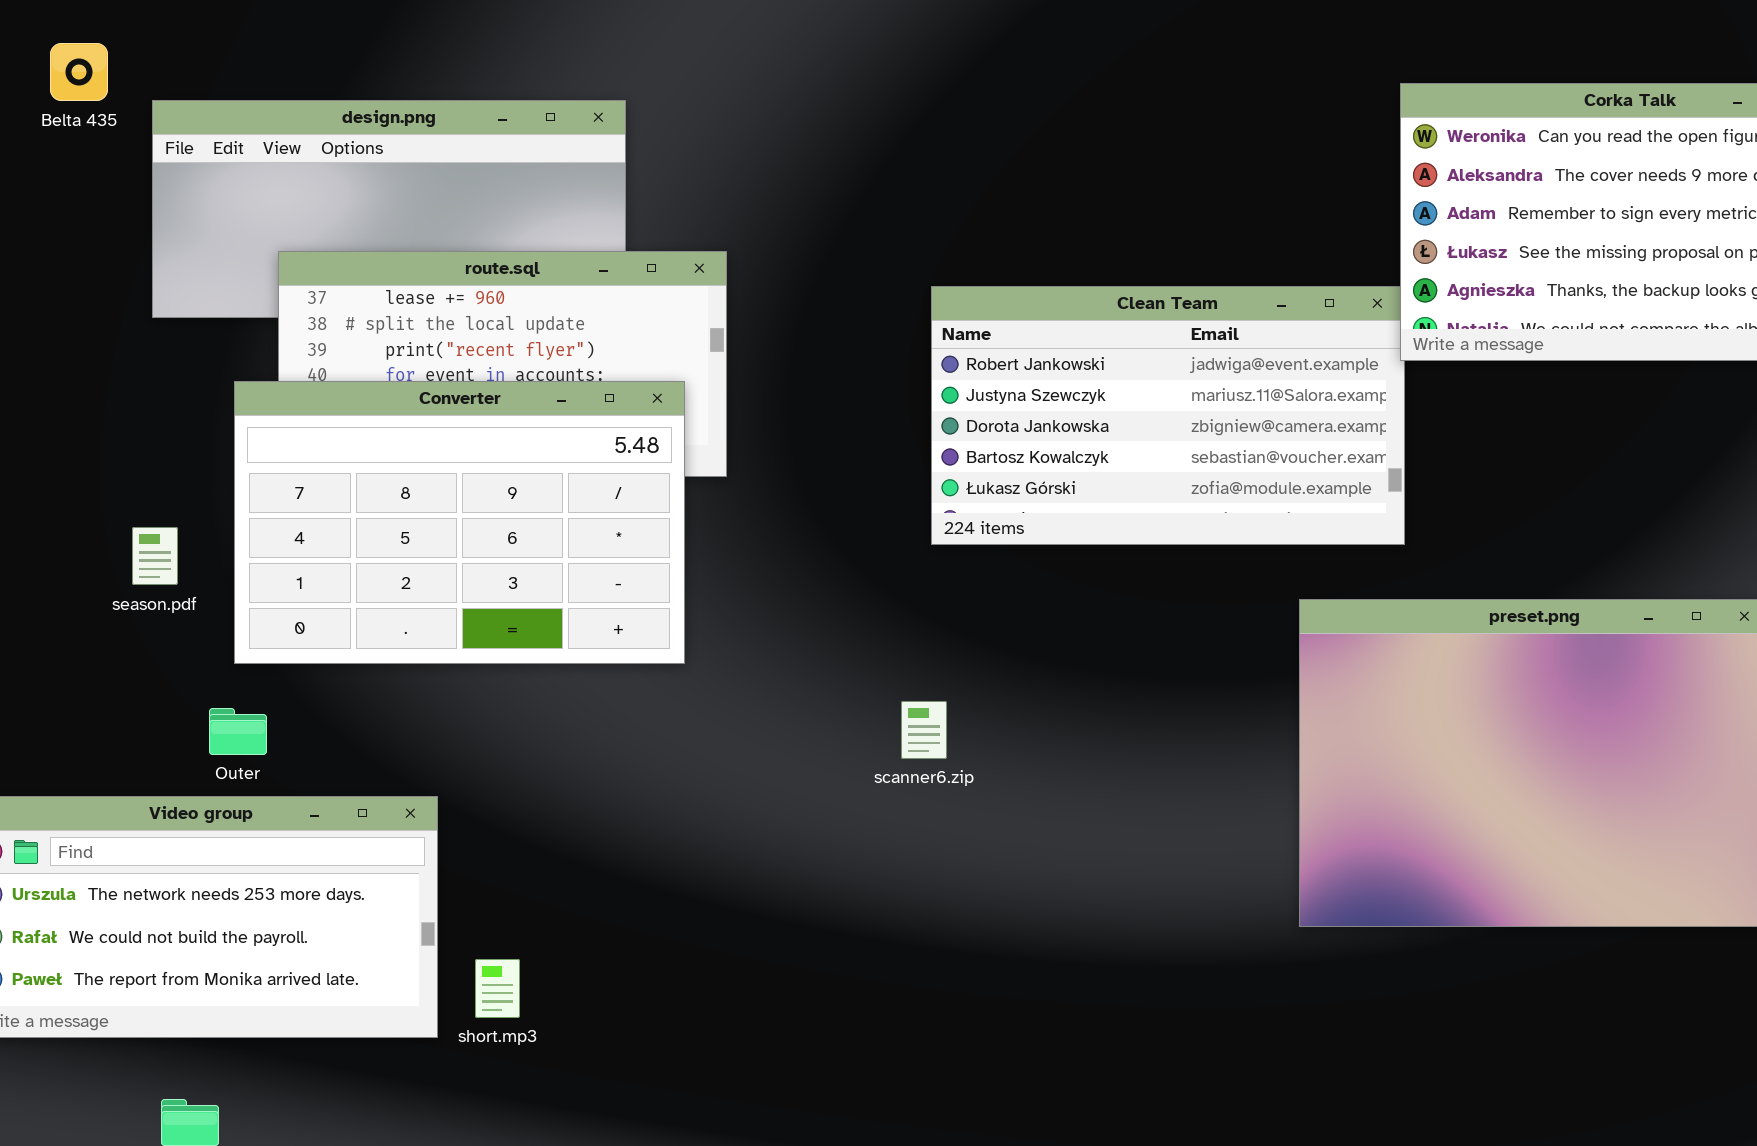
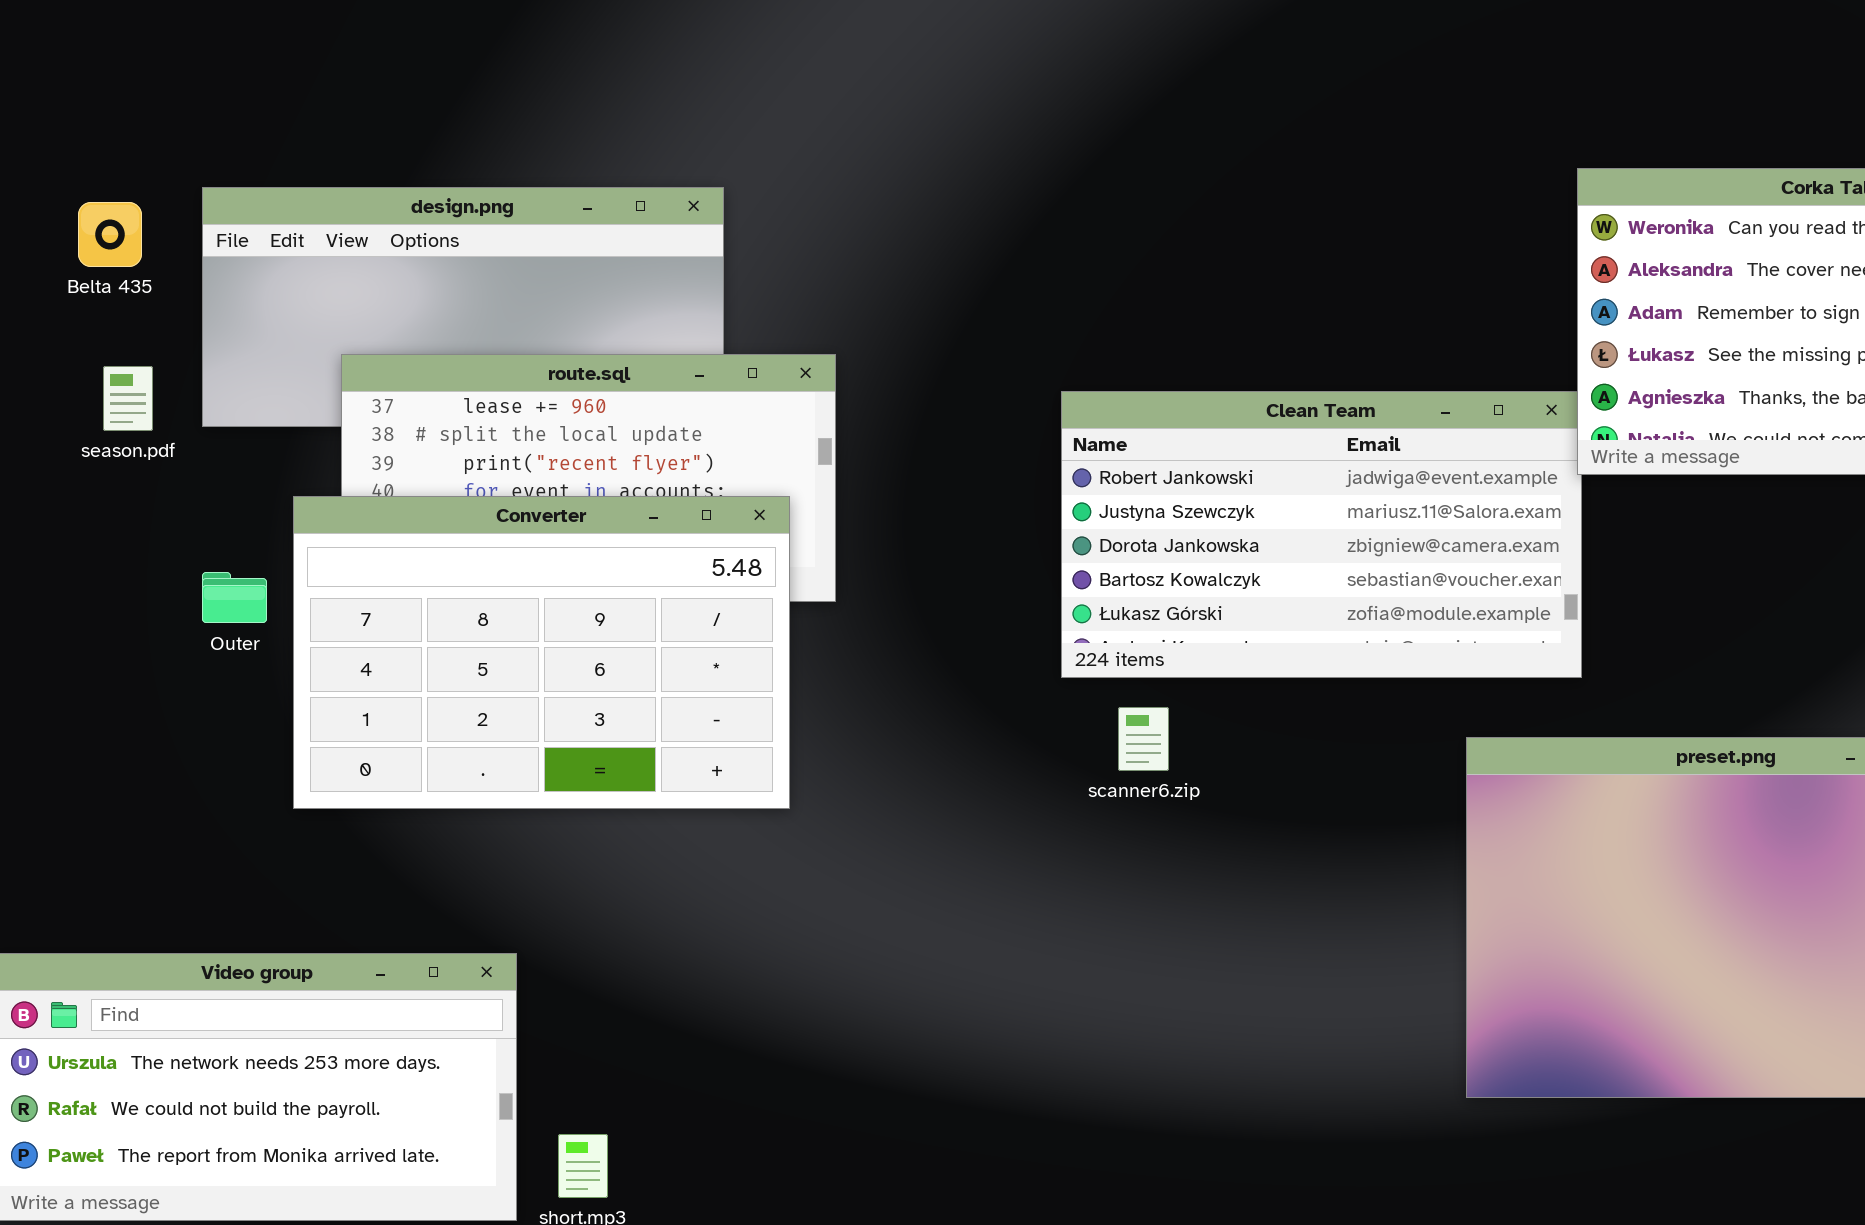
Belta 435: [50,43,108,101] -> [78,202,142,267], moved
season.pdf: [132,527,178,585] -> [103,366,153,431], moved
scanner6.zip: [901,701,947,759] -> [1118,707,1169,771], moved
Outer: [209,708,267,755] -> [202,572,267,623], moved

